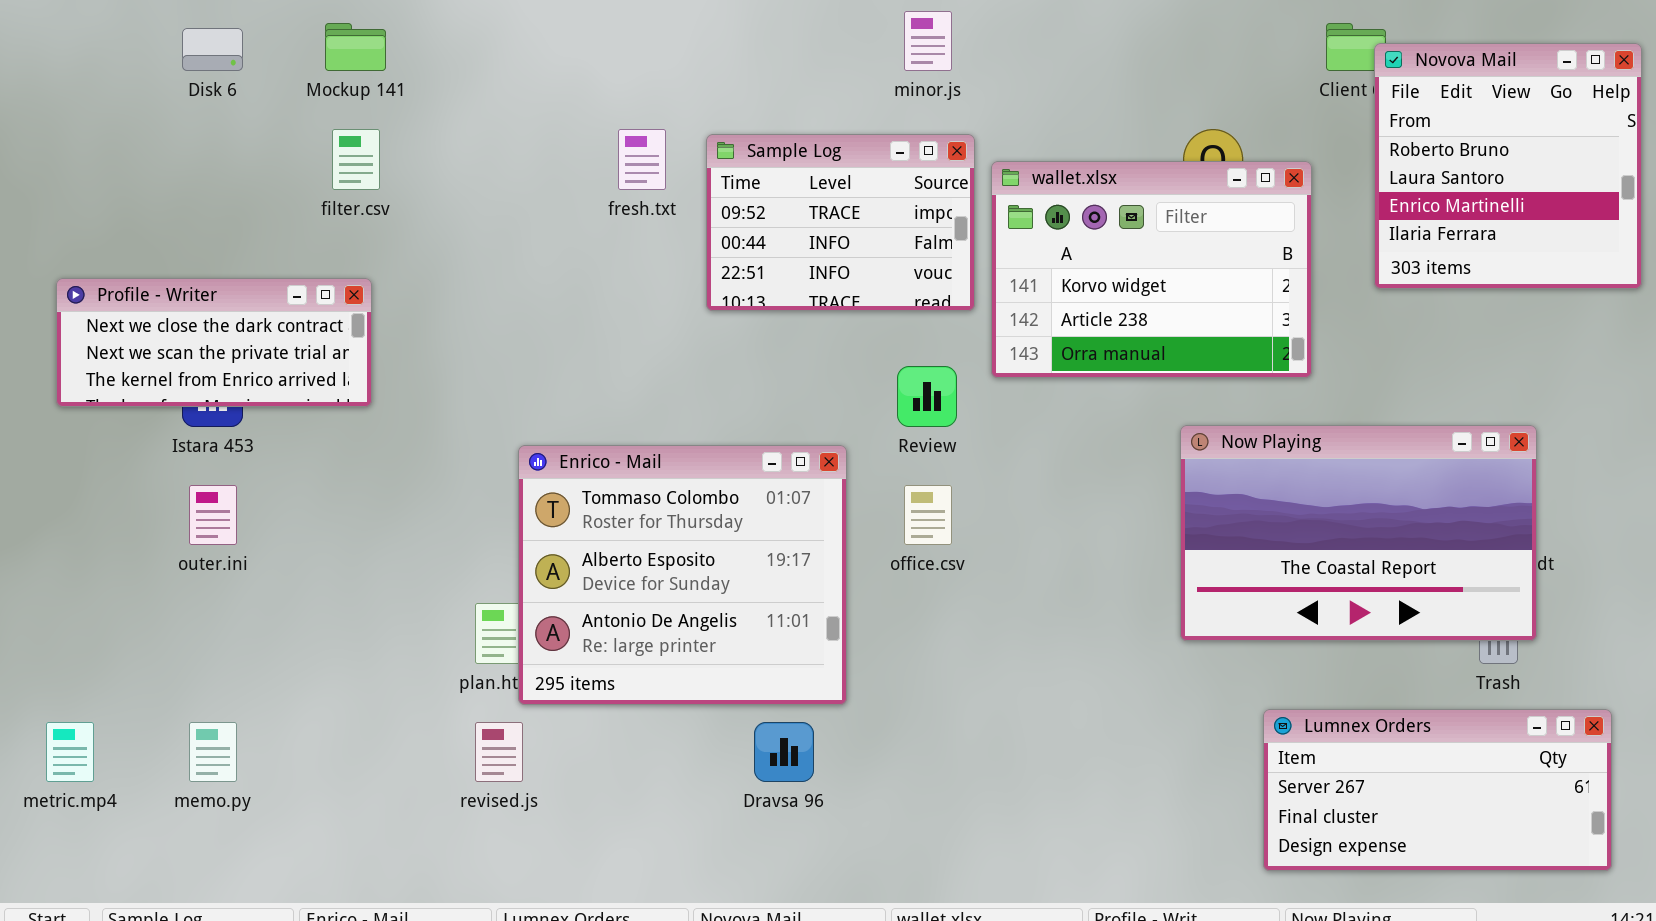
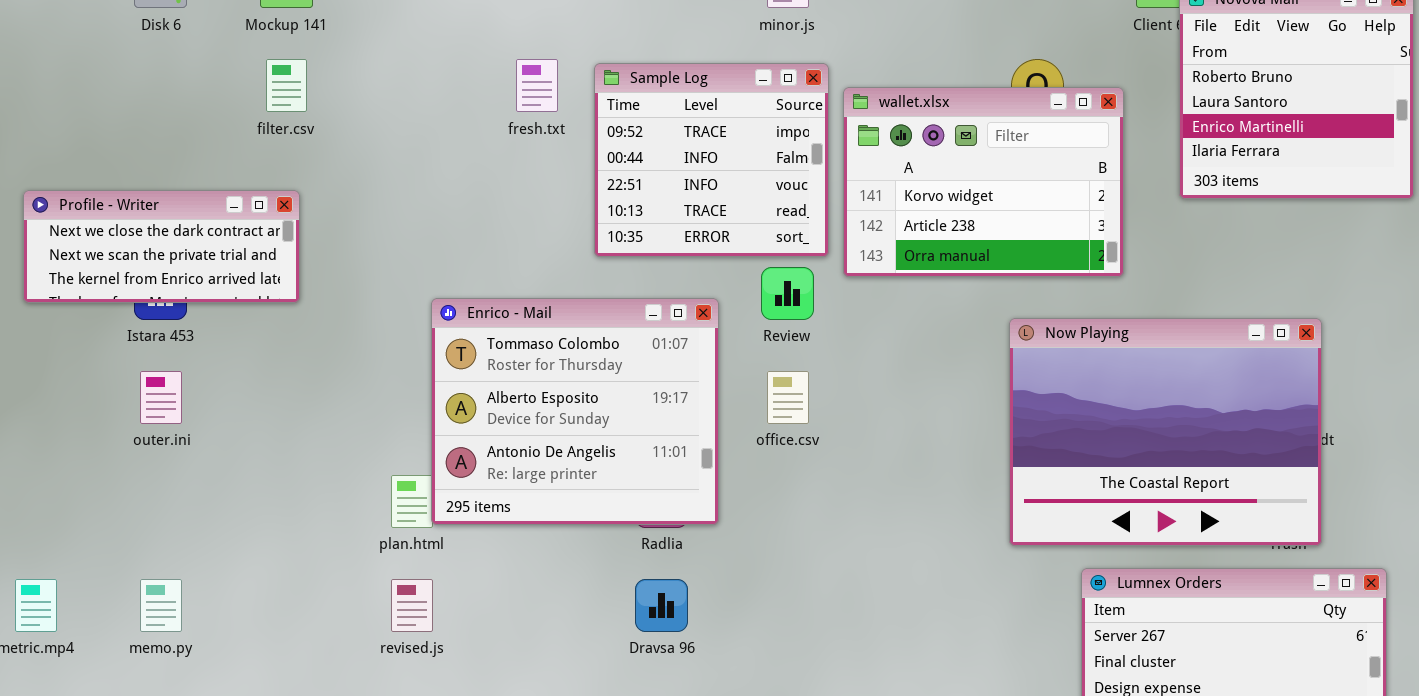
Sample Log: [706,134,975,311] -> [594,63,829,257], resized
Now Playing: [1180,425,1537,641] -> [1009,318,1322,546], resized
Enrico - Mail: [518,445,847,705] -> [431,298,719,525], moved

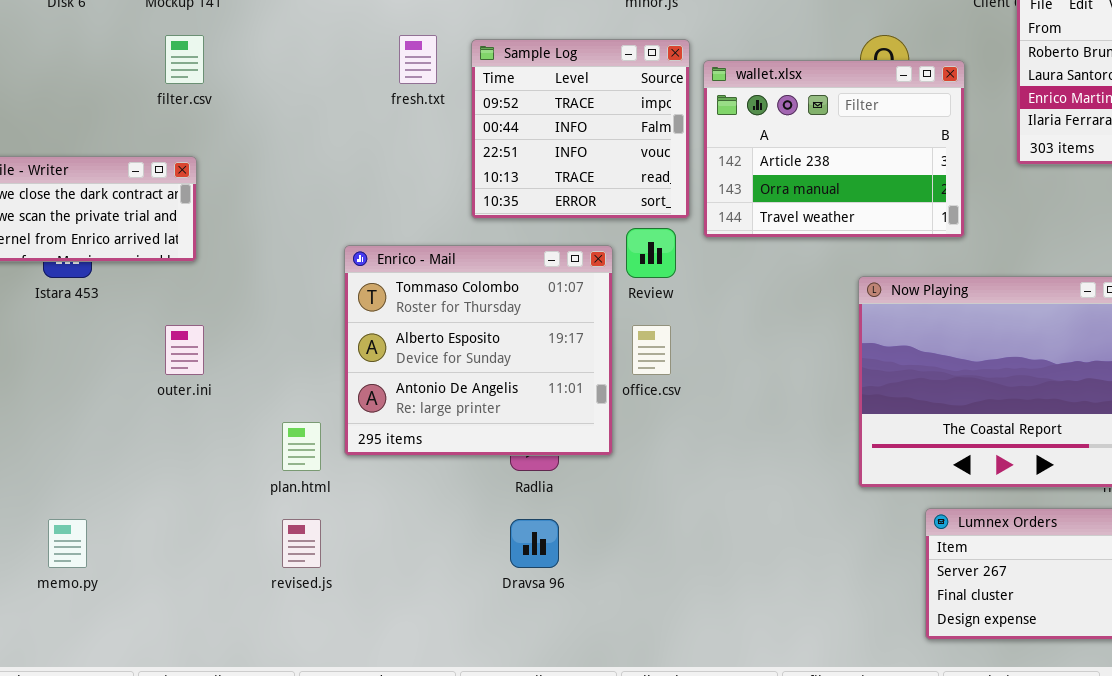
wallet.xlsx: [843,87,1124,277] -> [703,60,965,238], scrolled down 1 row
Enrico - Mail: [431,298,719,525] -> [344,245,613,456], moved
outer.ini: [140,371,182,424] -> [165,325,204,375], moved

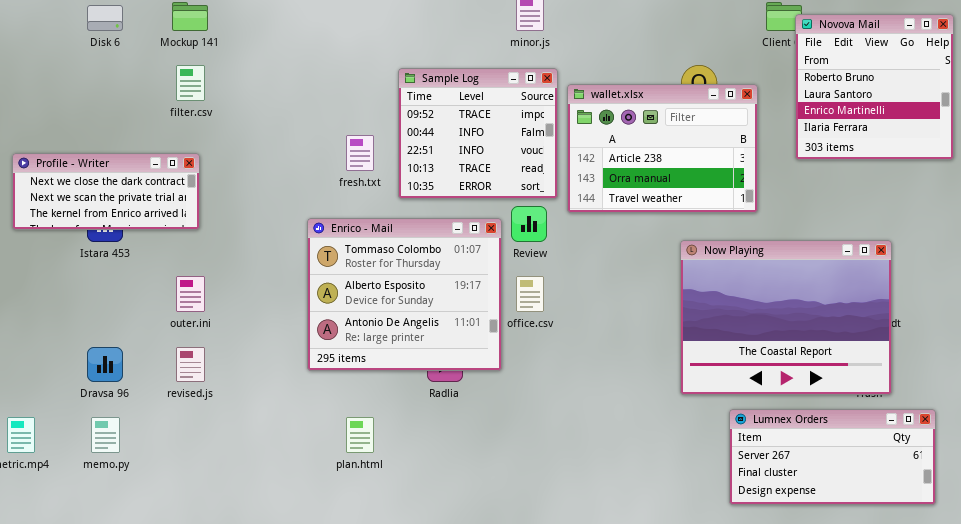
fresh.txt: [399,35,437,84] -> [346,135,374,171], moved
plan.html: [282,422,321,471] -> [346,417,374,453], moved
revised.js: [282,519,321,568] -> [176,347,205,382], moved
Dravsa 96: [510,519,559,568] -> [87,347,123,382], moved

